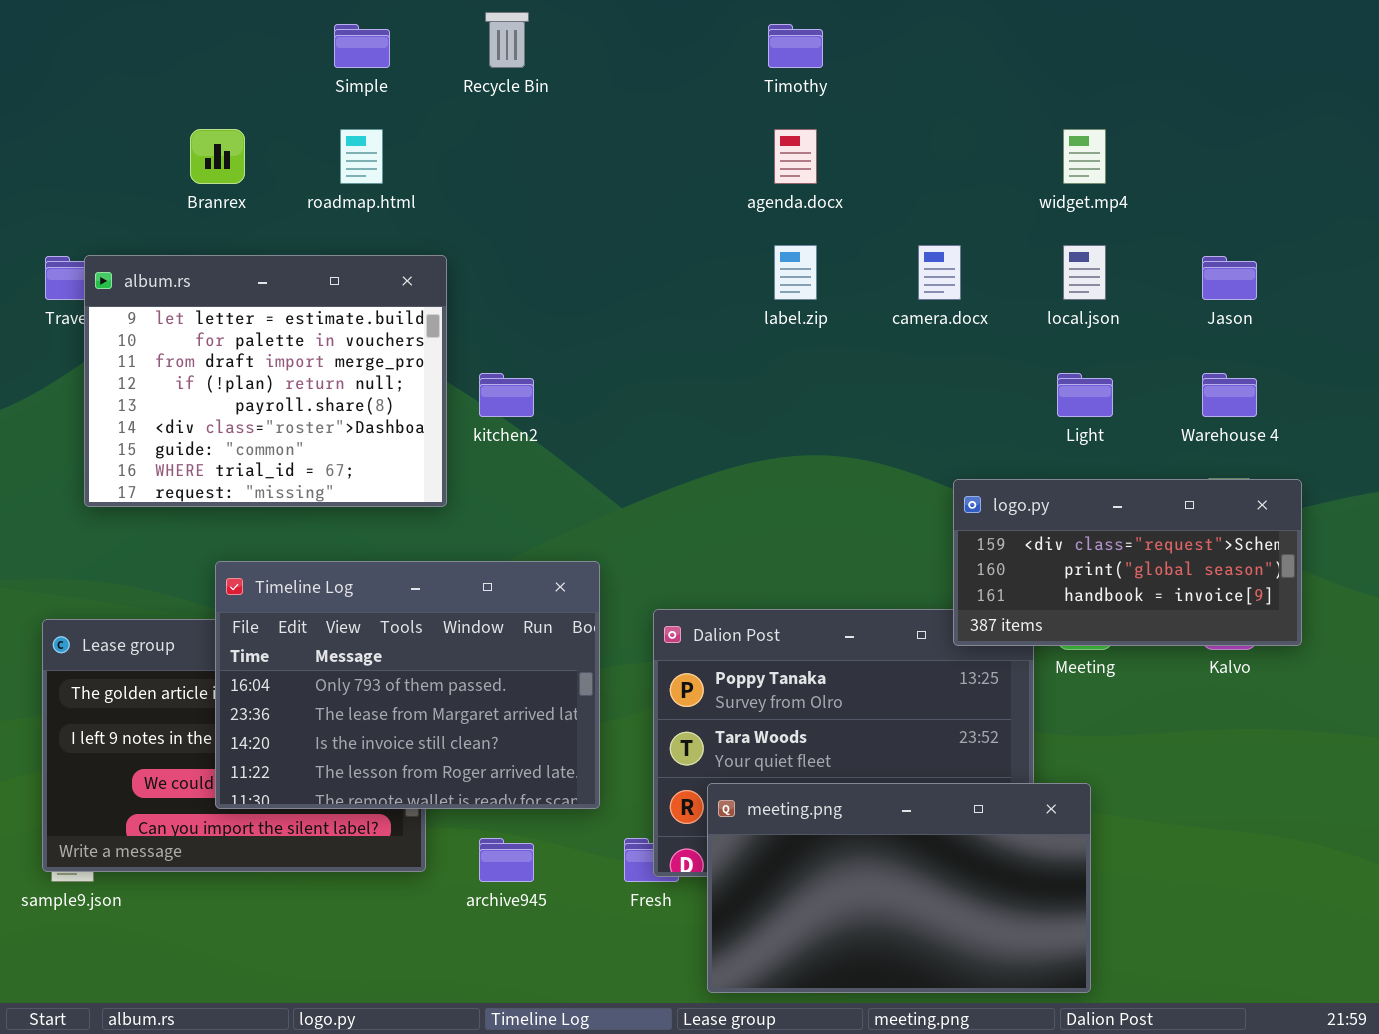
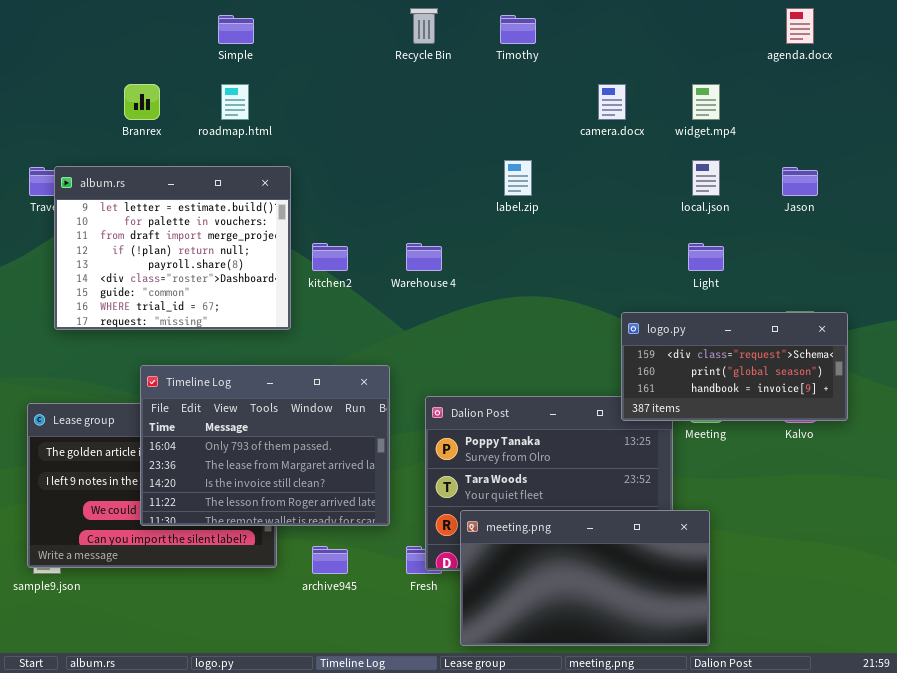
Recycle Bin: [485,12,529,68] -> [410,8,438,44], moved
agenda.docx: [774,129,817,184] -> [786,8,814,44], moved
camera.docx: [918,245,961,300] -> [598,84,626,120], moved
Warehouse 4: [1202,373,1257,417] -> [406,243,442,271], moved

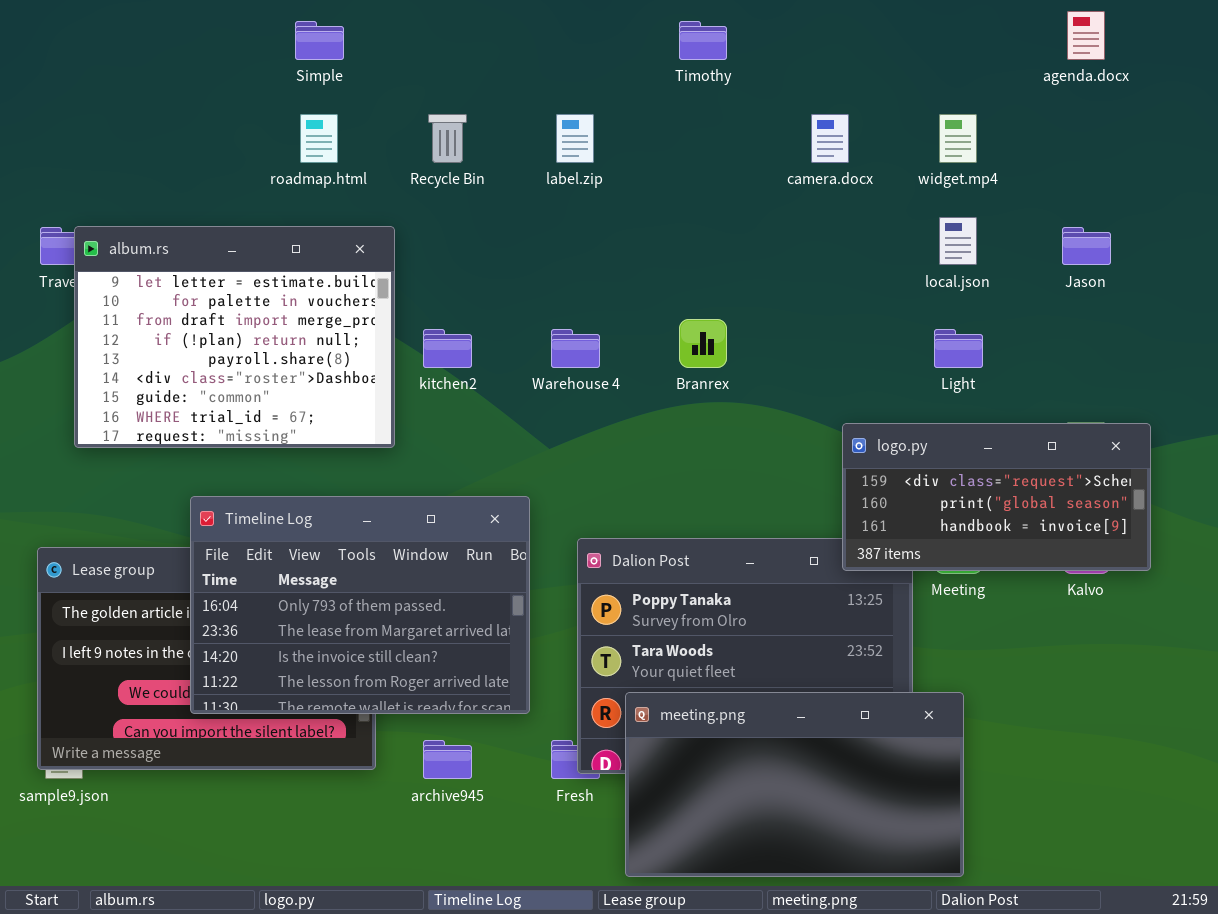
Recycle Bin: [410,8,438,44] -> [428,114,467,163], moved
Branrex: [124,84,160,120] -> [679,319,727,368], moved
label.zip: [504,160,532,196] -> [556,114,594,163], moved

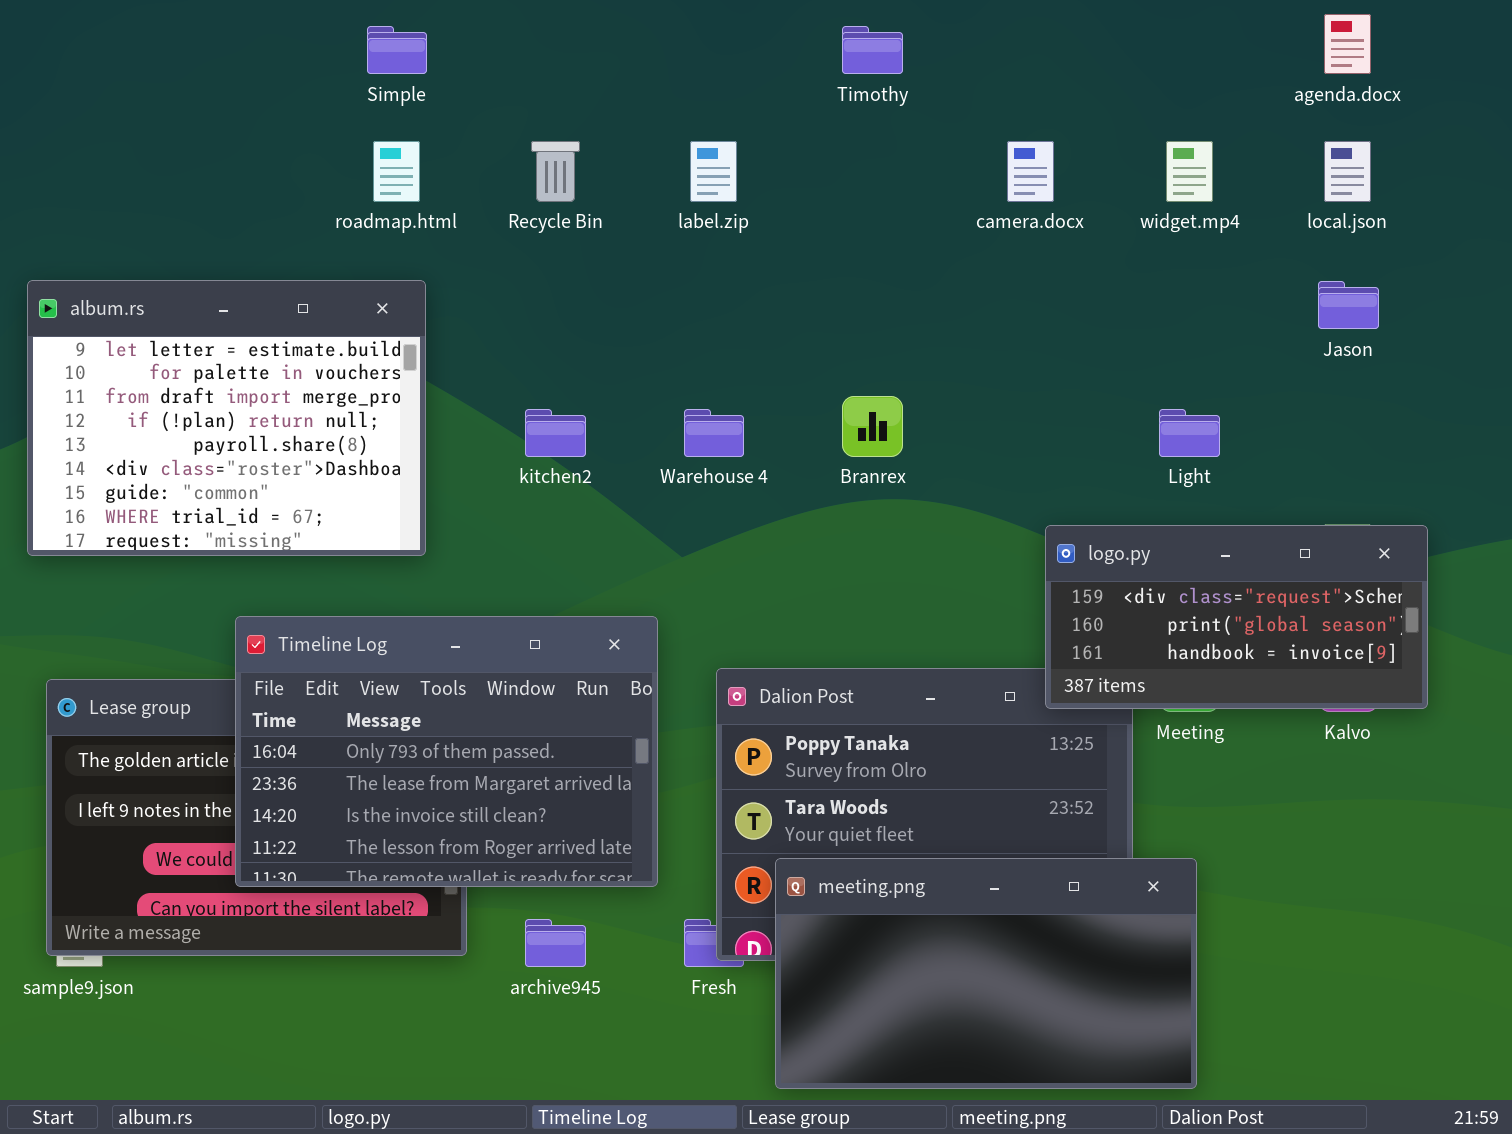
local.json: [939,217,977,265] -> [1324,141,1371,202], moved
album.rs: [74,226,395,448] -> [27,280,426,556], moved

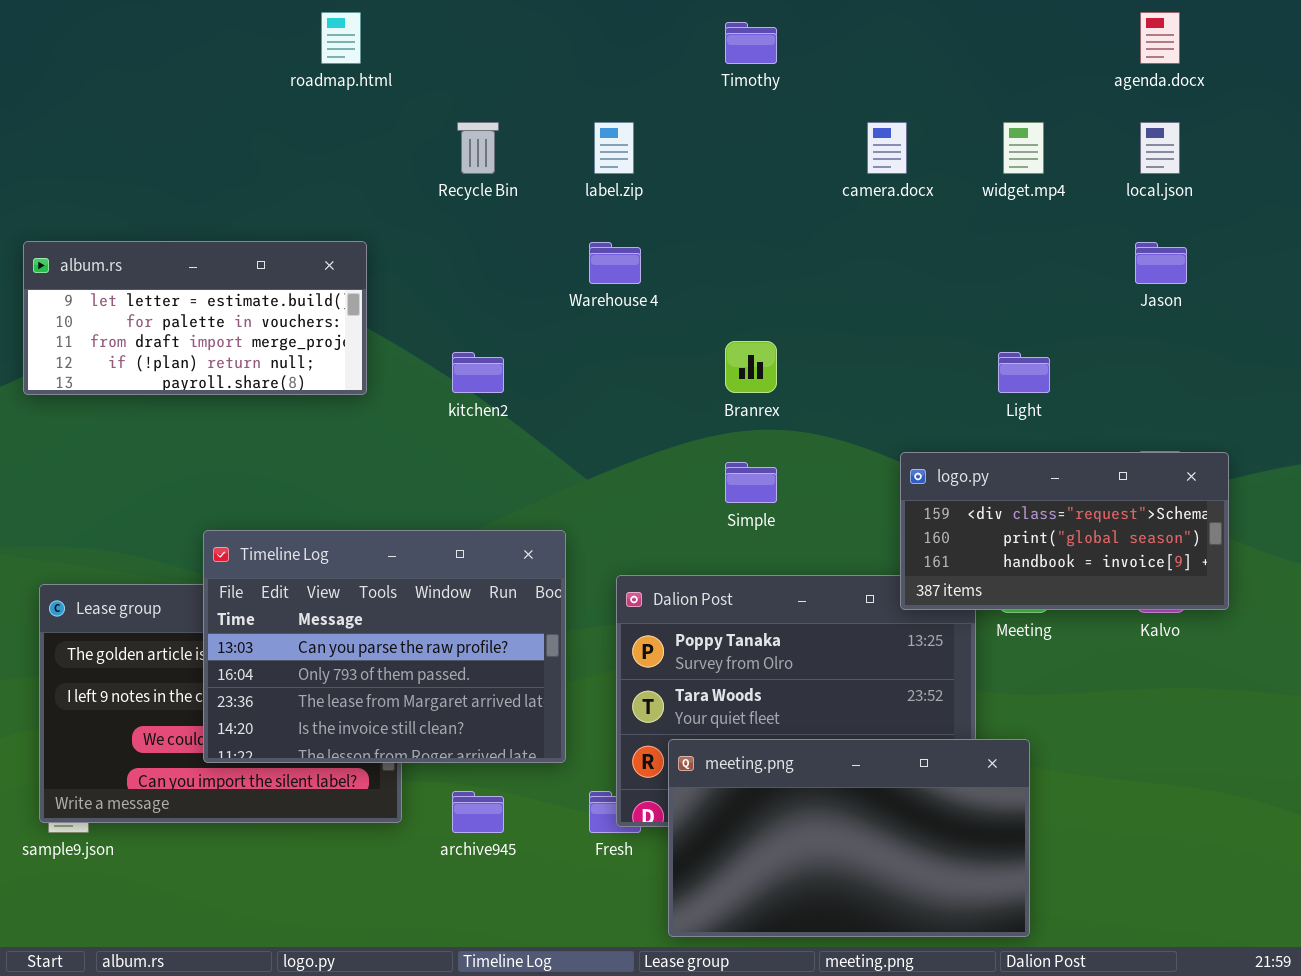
Simple: [367,26,427,74] -> [725,462,777,503], moved
roadmap.html: [373,141,420,202] -> [321,12,361,64], moved
album.rs: [27,280,426,556] -> [23,241,367,395], resized
Warehouse 4: [684,409,744,457] -> [589,242,641,284], moved
Timeline Log: [235,616,658,887] -> [203,530,566,763], scrolled up 1 row

